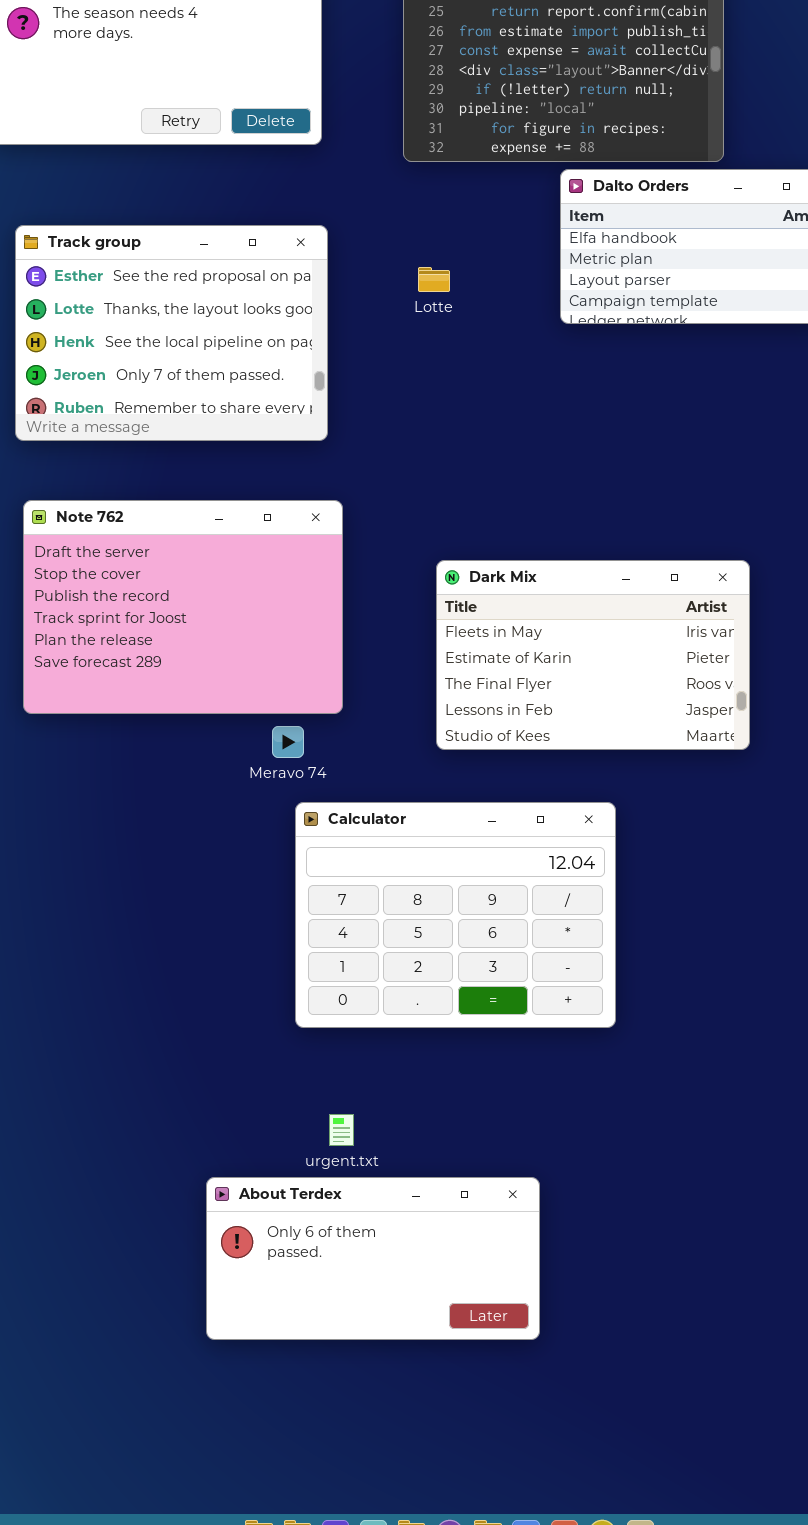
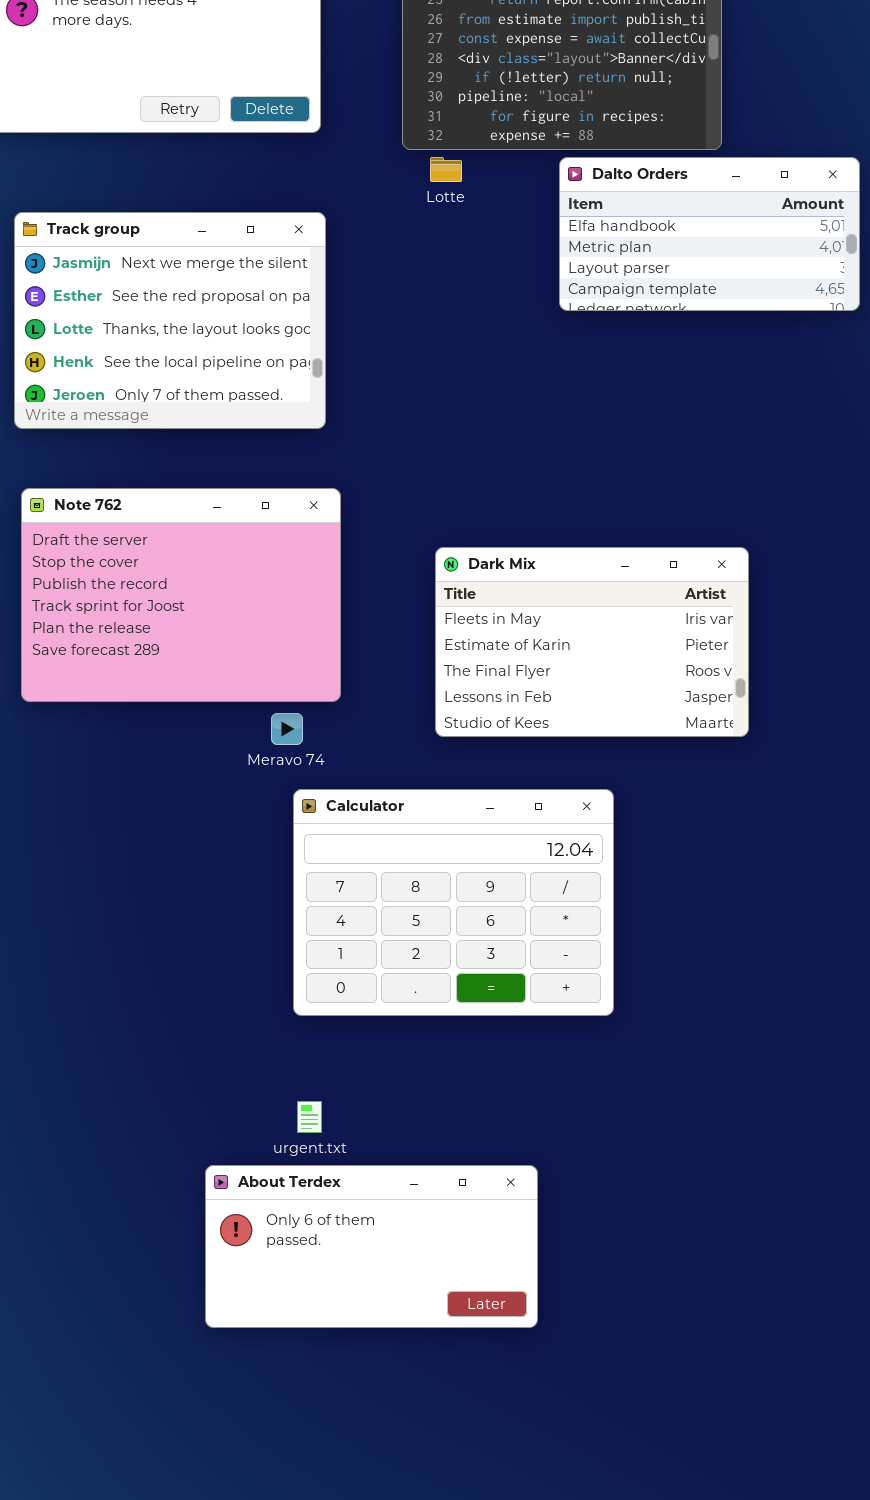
Track group: [15,225,328,441] -> [14,212,326,429], scrolled up 1 row
Lotte: [418,267,450,292] -> [430,157,462,182], moved
urgent.txt: [329,1114,354,1146] -> [297,1101,322,1133], moved

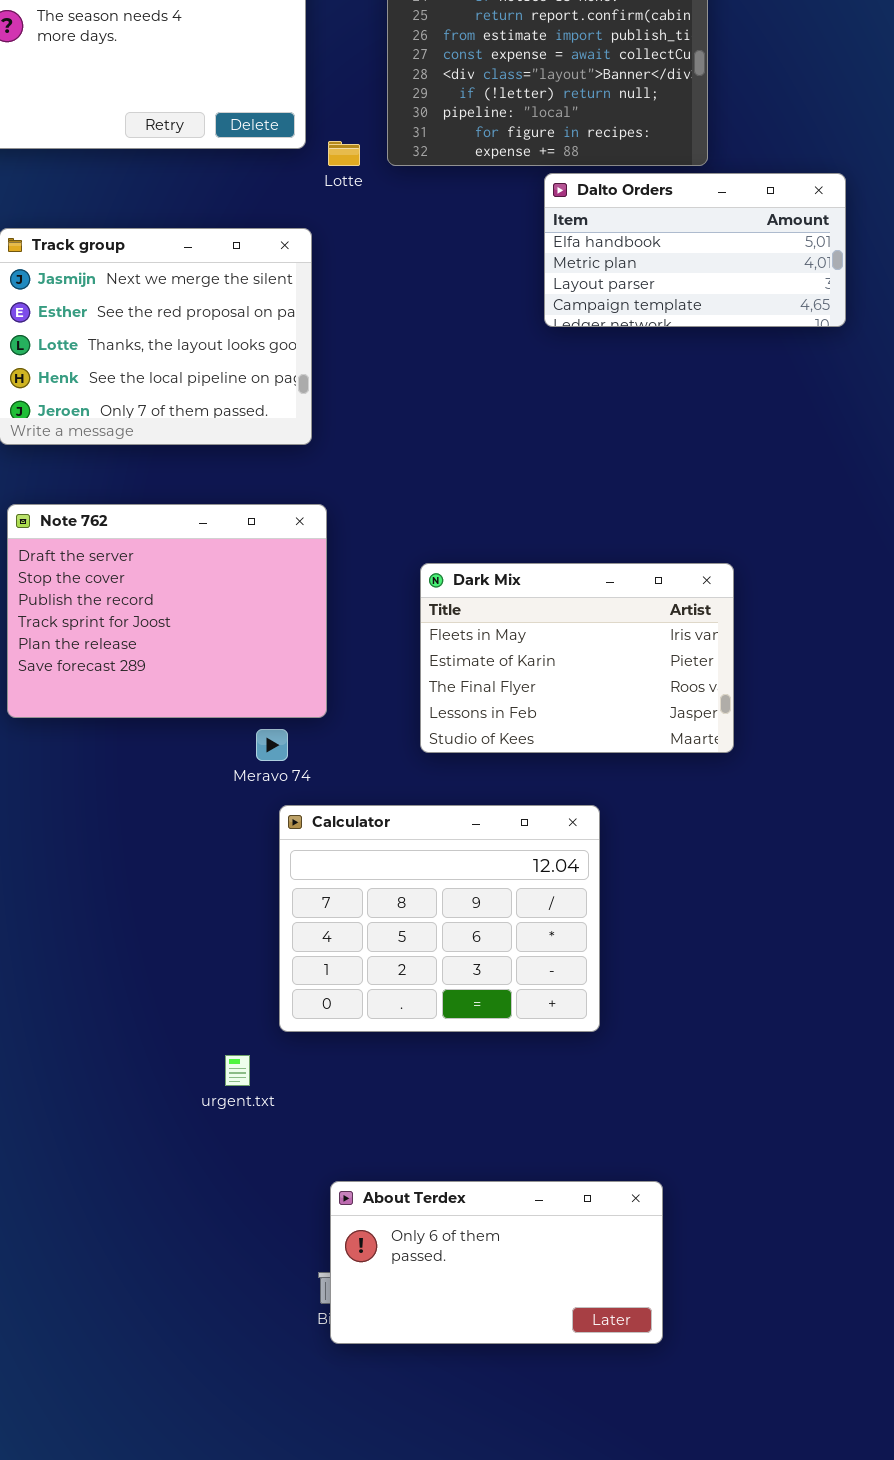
Lotte: [430,157,462,182] -> [328,141,360,166], moved
urgent.txt: [297,1101,322,1133] -> [225,1055,250,1086], moved
About Terdex: [205,1165,538,1328] -> [330,1181,663,1344], moved

